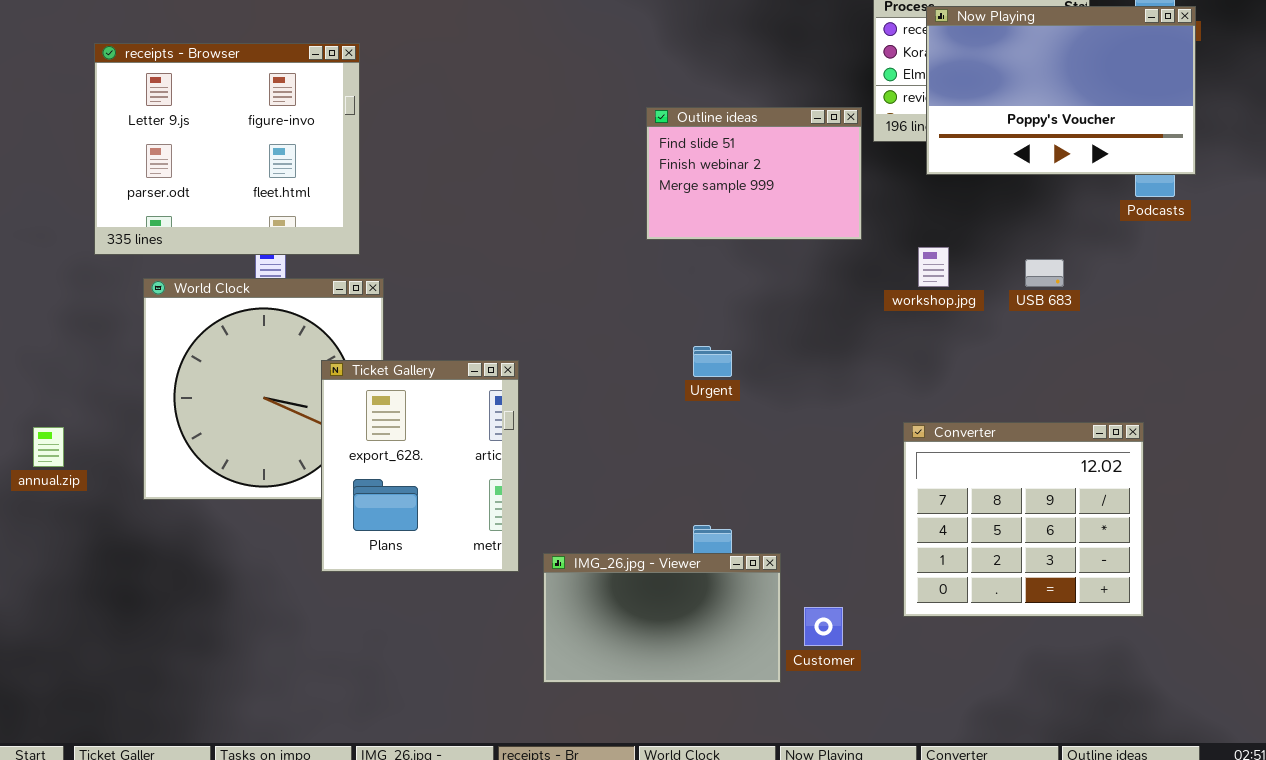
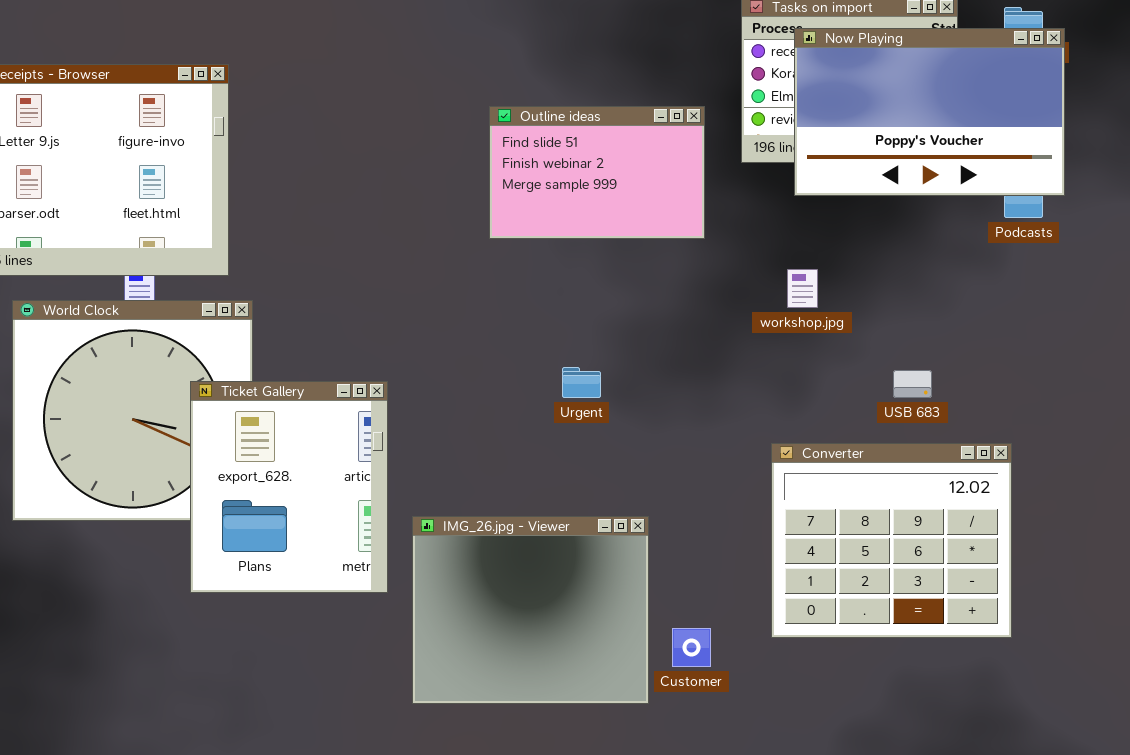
Outline ideas: [646,107,862,240] -> [489,106,705,239], moved
USB 683: [1025,259,1064,287] -> [893,370,932,398], moved
IMG_26.jpg - Viewer: [543,553,781,683] -> [412,516,649,704], resized

